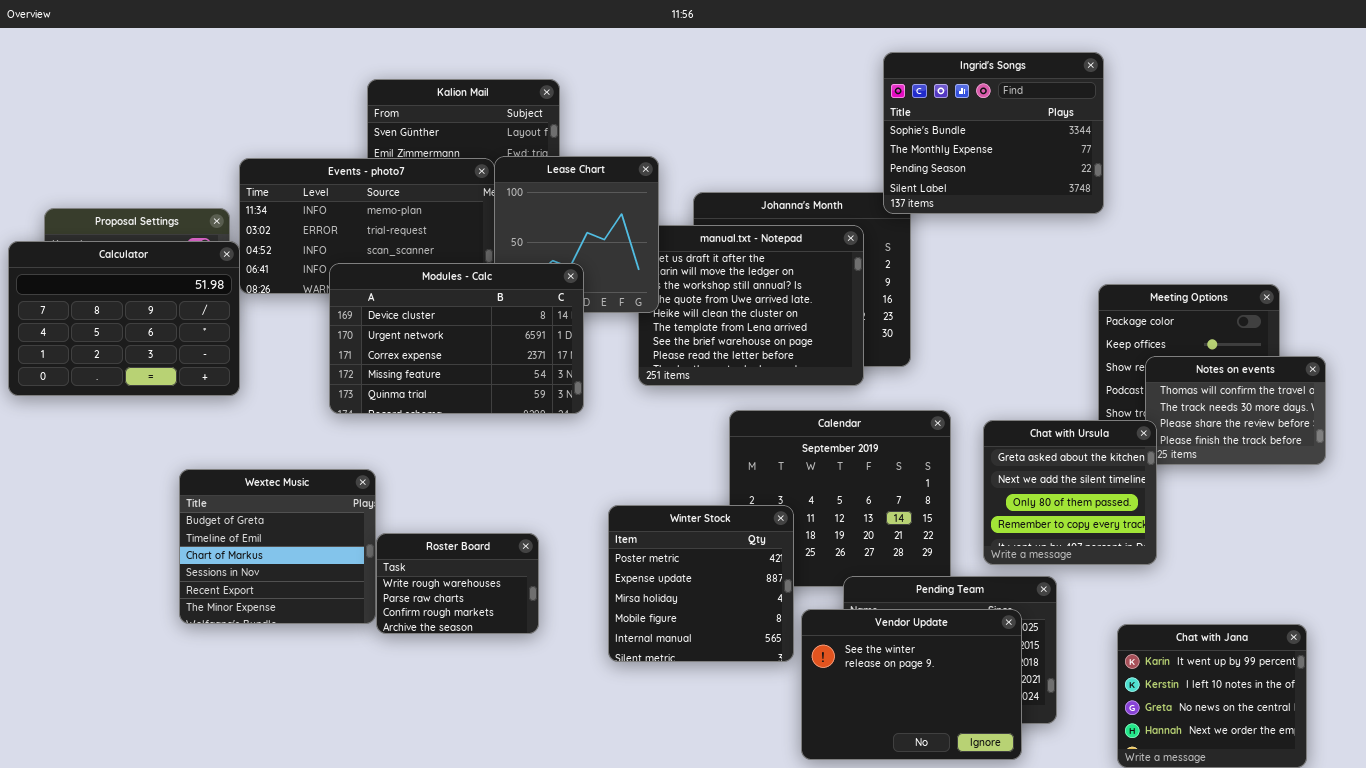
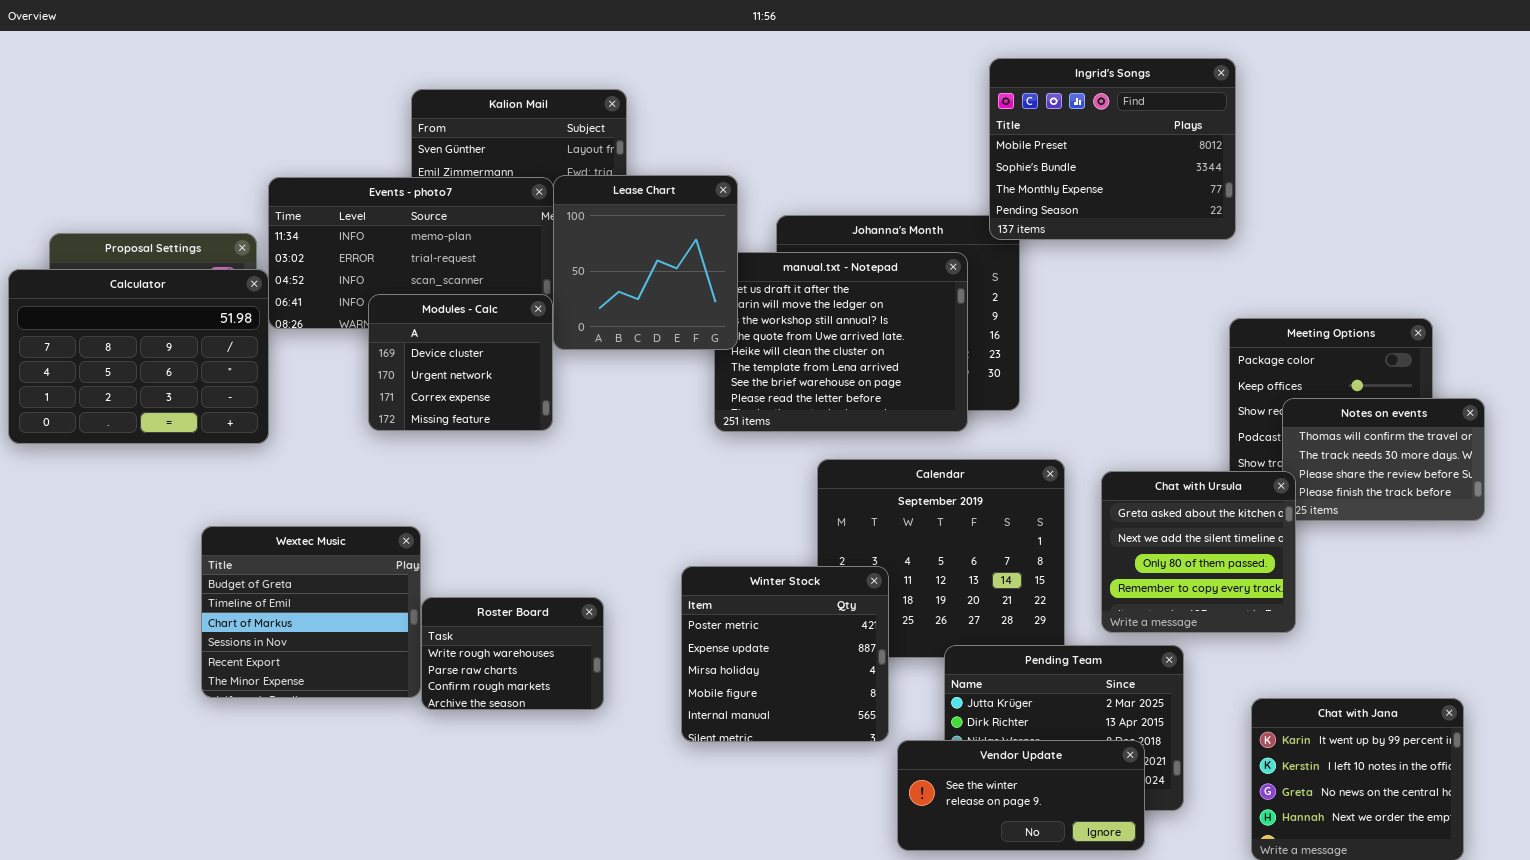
Ingrid's Songs: [883,52,1104,214] -> [989,58,1236,240], scrolled up 1 row
Modules - Calc: [329,263,584,414] -> [368,294,553,431], resized
Vendor Update: [801,609,1022,760] -> [897,740,1145,851], resized

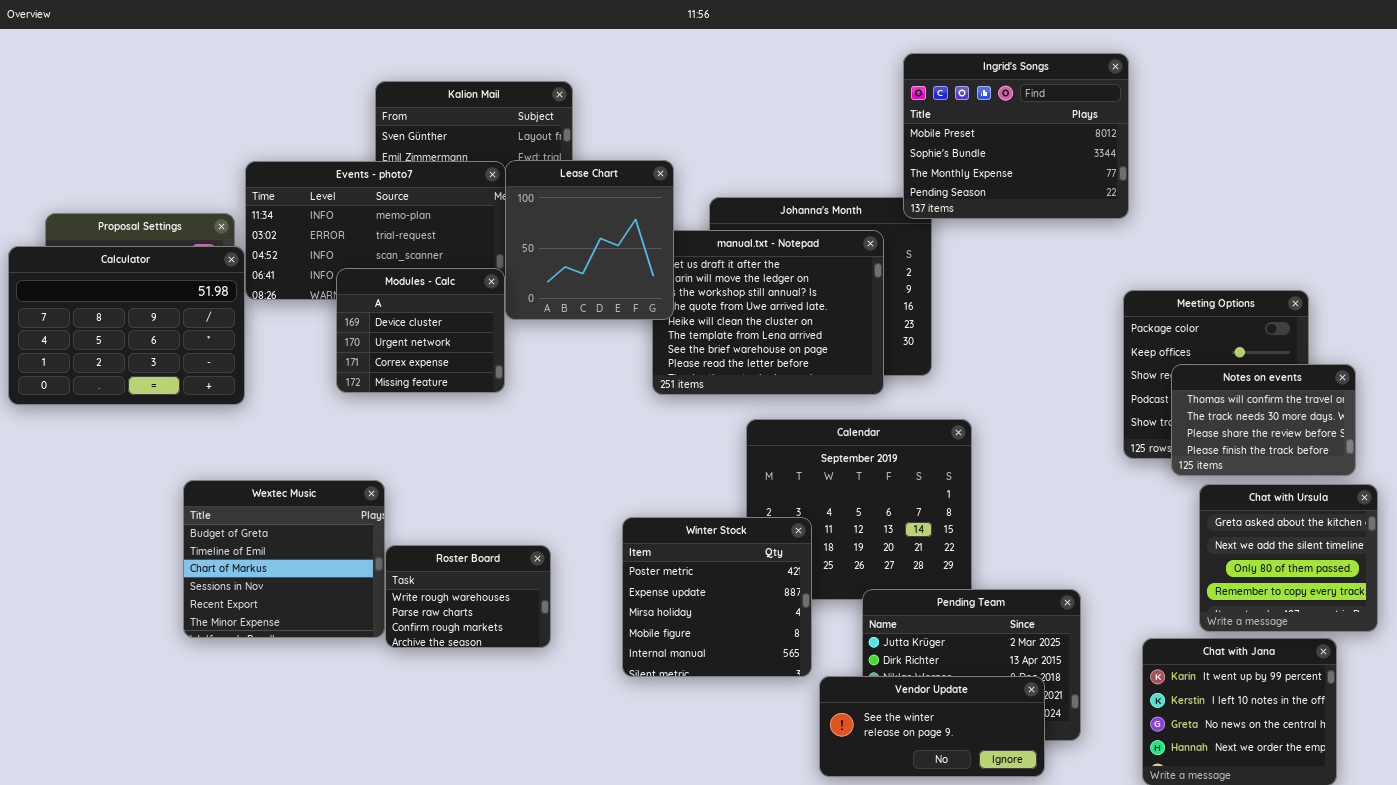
Chat with Ursula: [1101,471,1296,633] -> [1199,484,1378,632], moved

